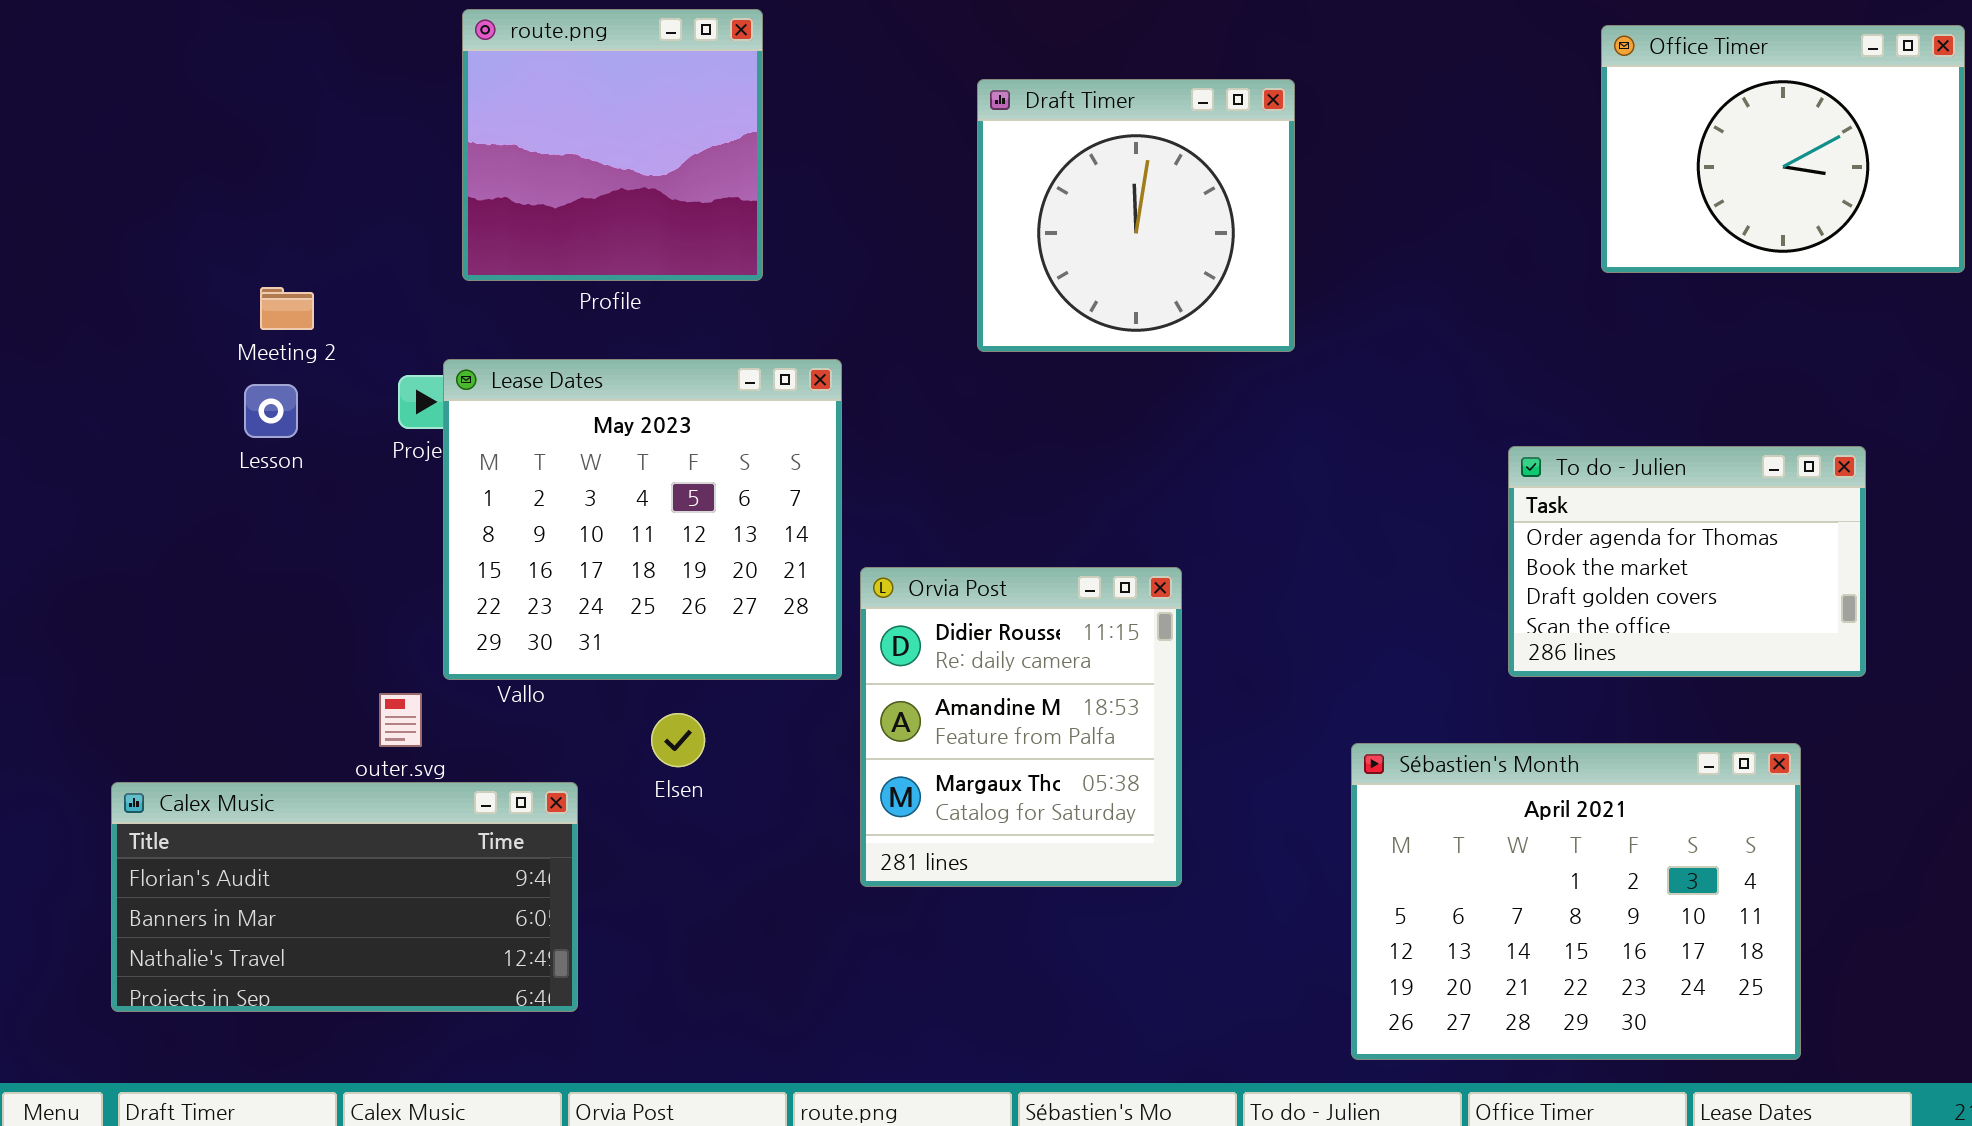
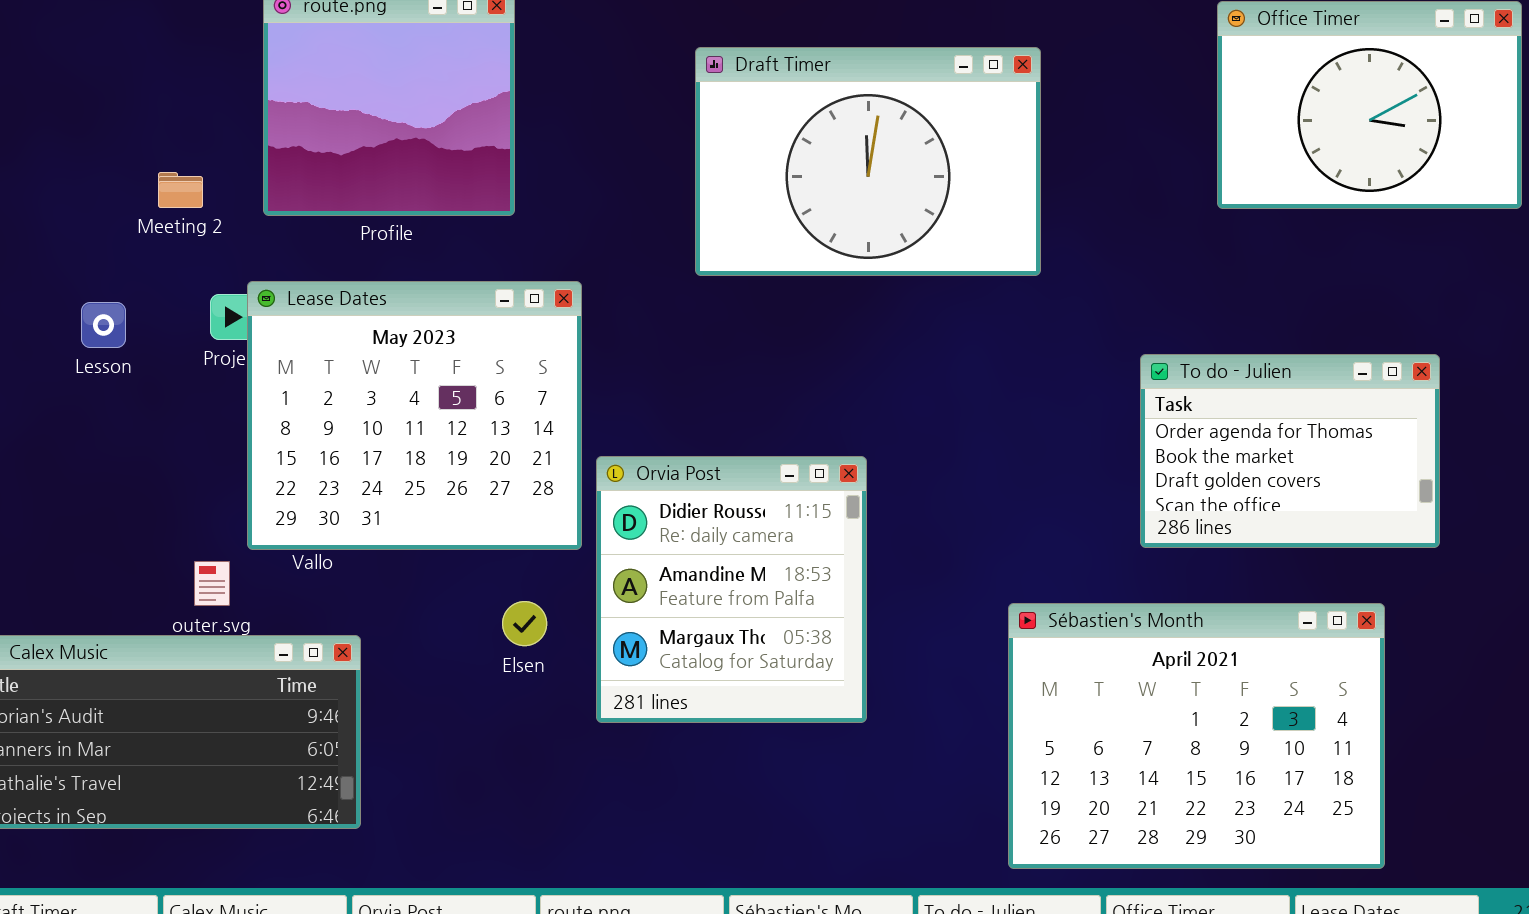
Draft Timer: [977,79,1295,352] -> [695,47,1041,276], resized
Meeting 2: [260,287,314,330] -> [158,172,203,208], moved
Elsen: [651,713,705,767] -> [502,601,547,646], moved

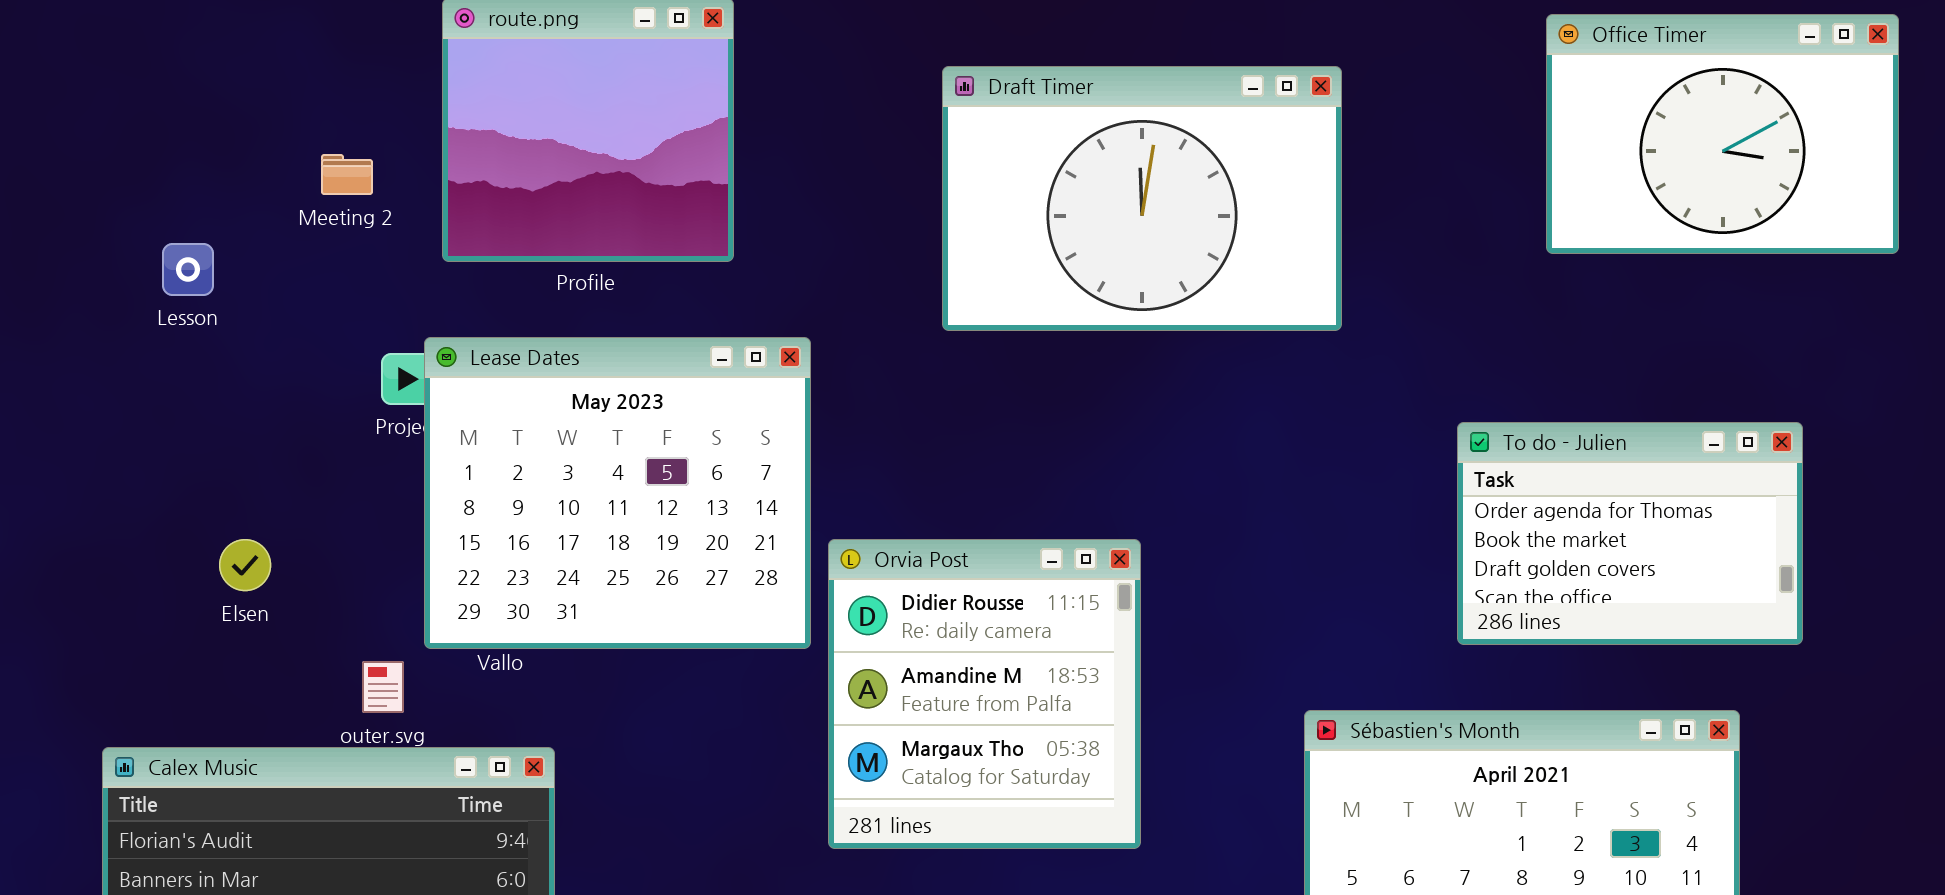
Meeting 2: [158,172,203,208] -> [321,154,373,195], moved
Lesson: [81,302,126,348] -> [162,243,214,296], moved
Elsen: [502,601,547,646] -> [219,539,271,591], moved

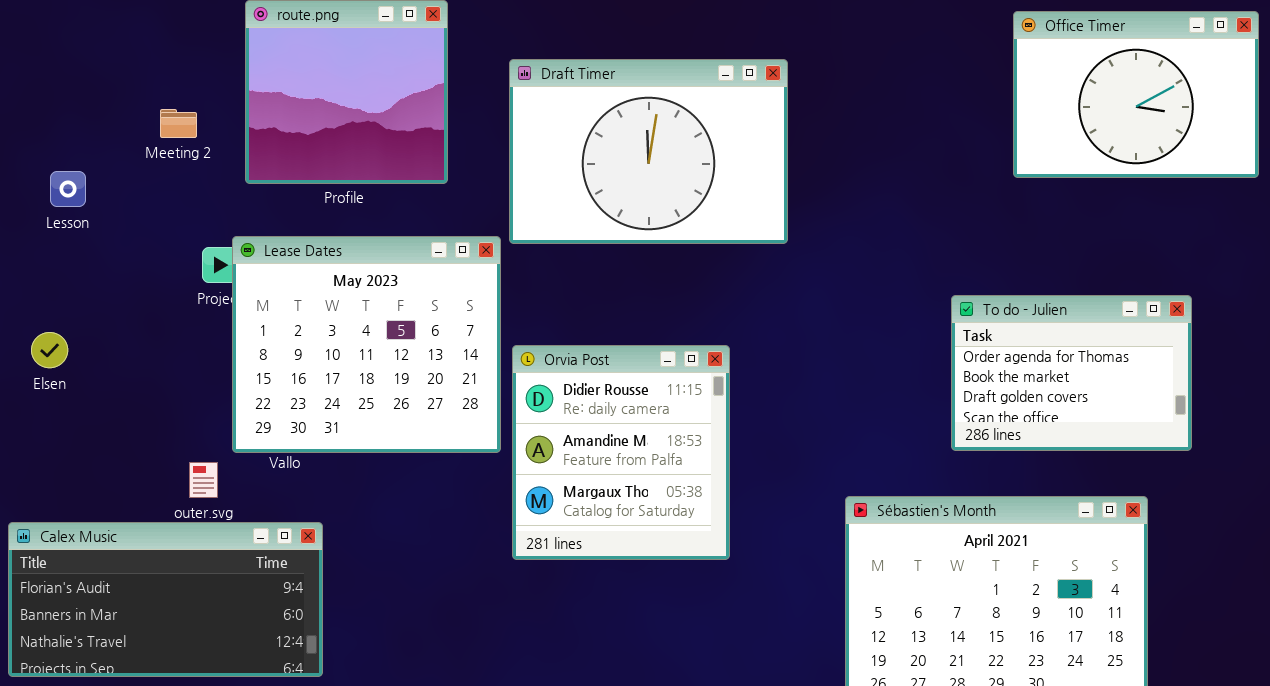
Draft Timer: [942,66,1342,331] -> [509,59,788,244], moved
Elsen: [219,539,271,591] -> [31,332,68,368], moved
Orvia Post: [828,539,1141,849] -> [512,345,730,560], moved

